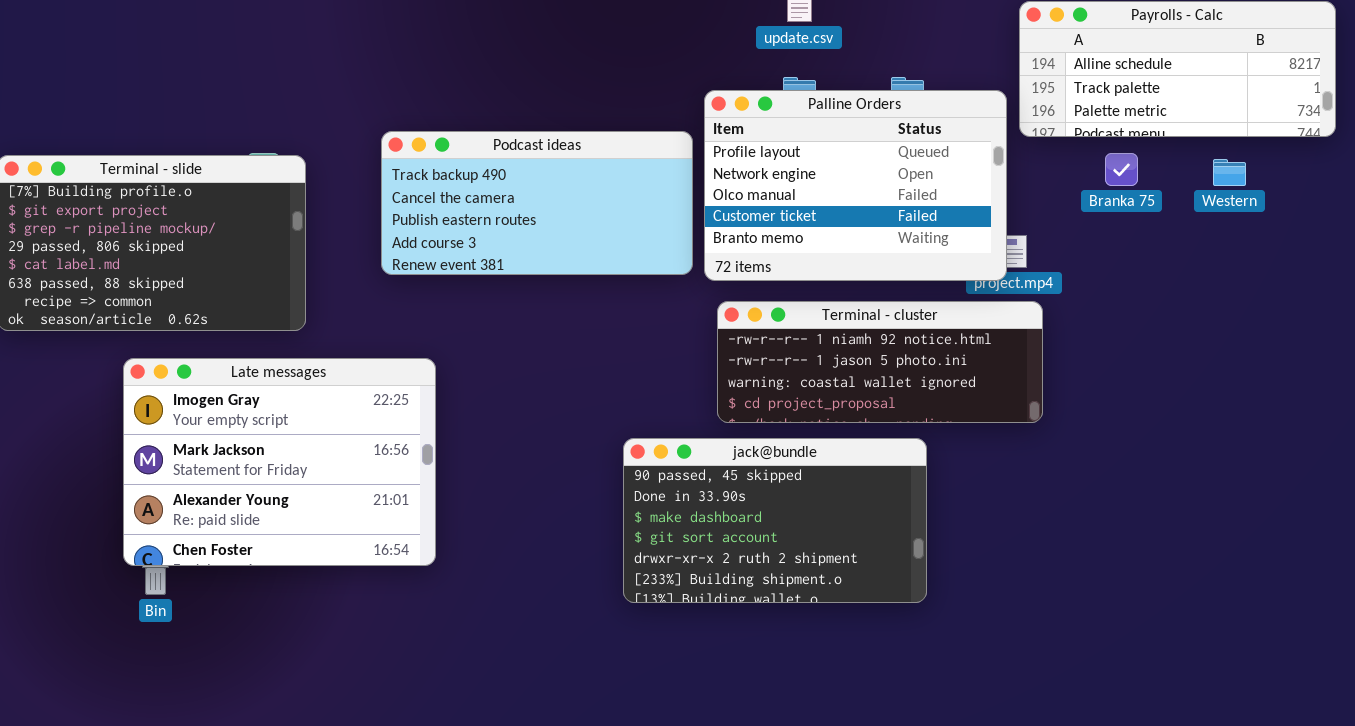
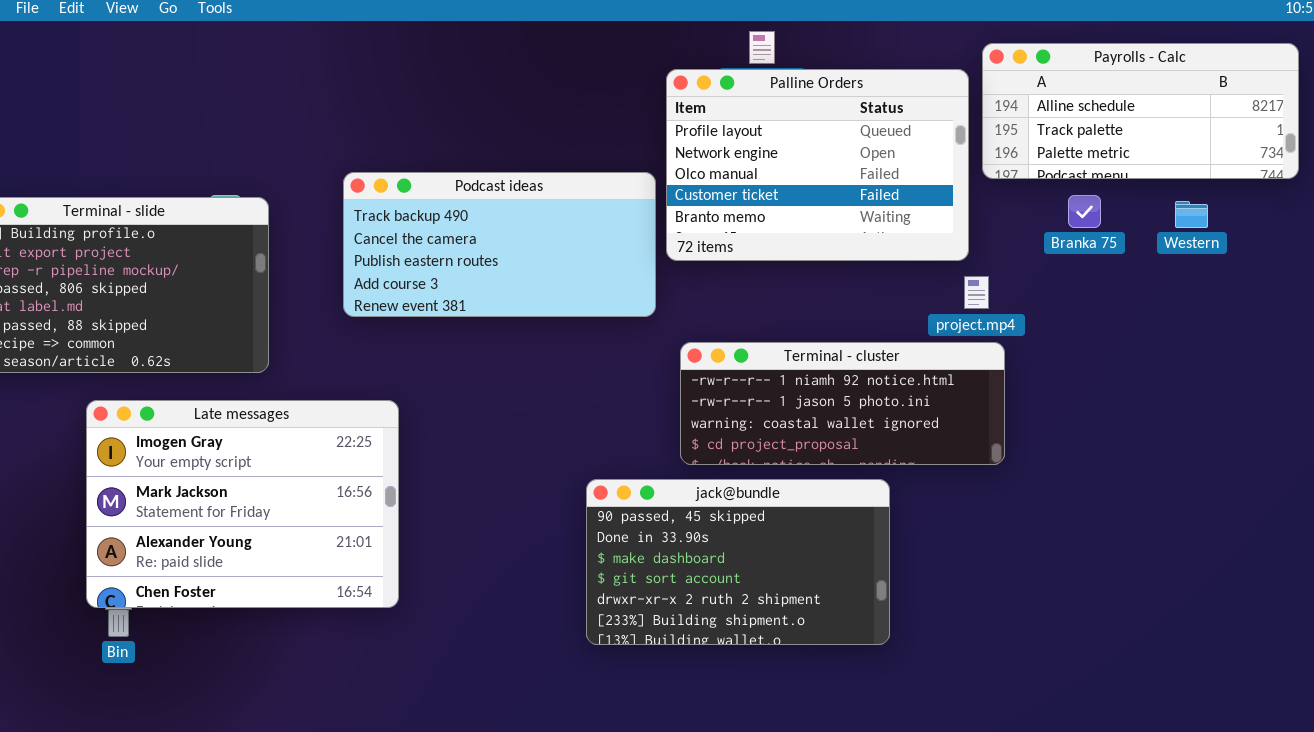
Palline Orders: [704,90,1007,281] -> [666,69,969,261], moved

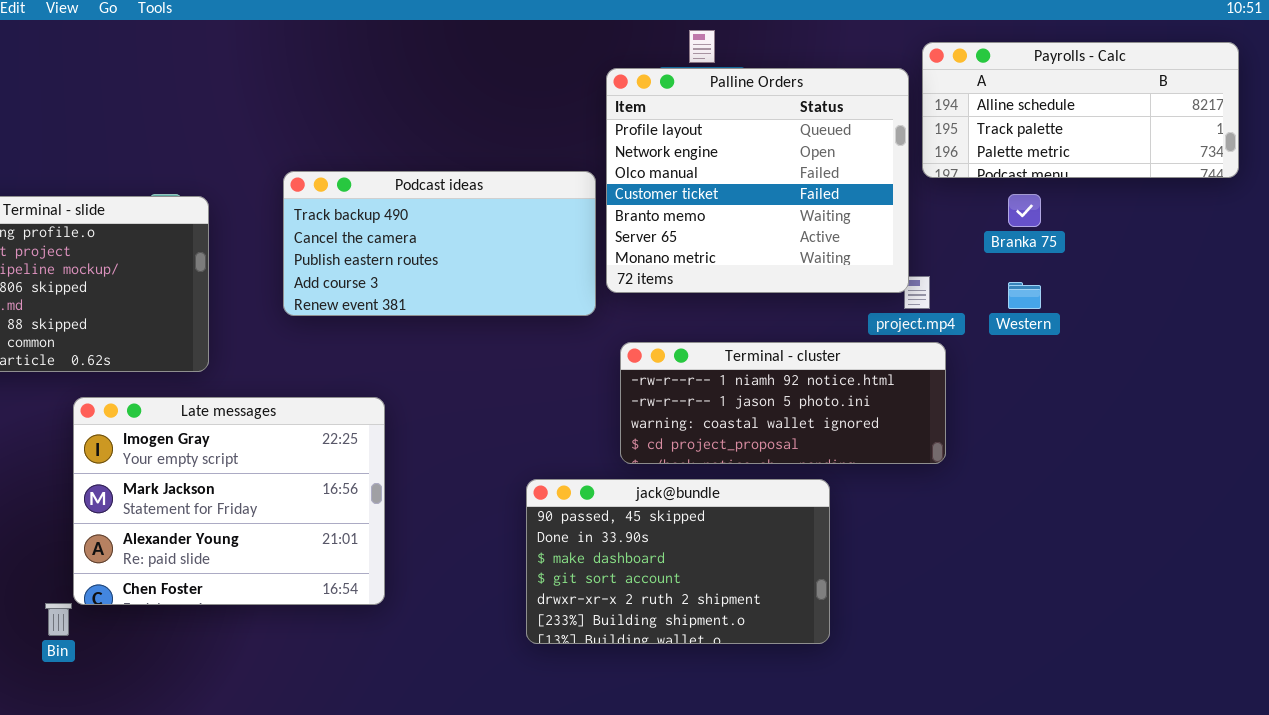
Palline Orders: [666,69,969,261] -> [606,68,909,293], resized
Western: [1175,201,1208,228] -> [1008,282,1041,309], moved
Late messages: [86,400,399,608] -> [73,397,385,605], moved

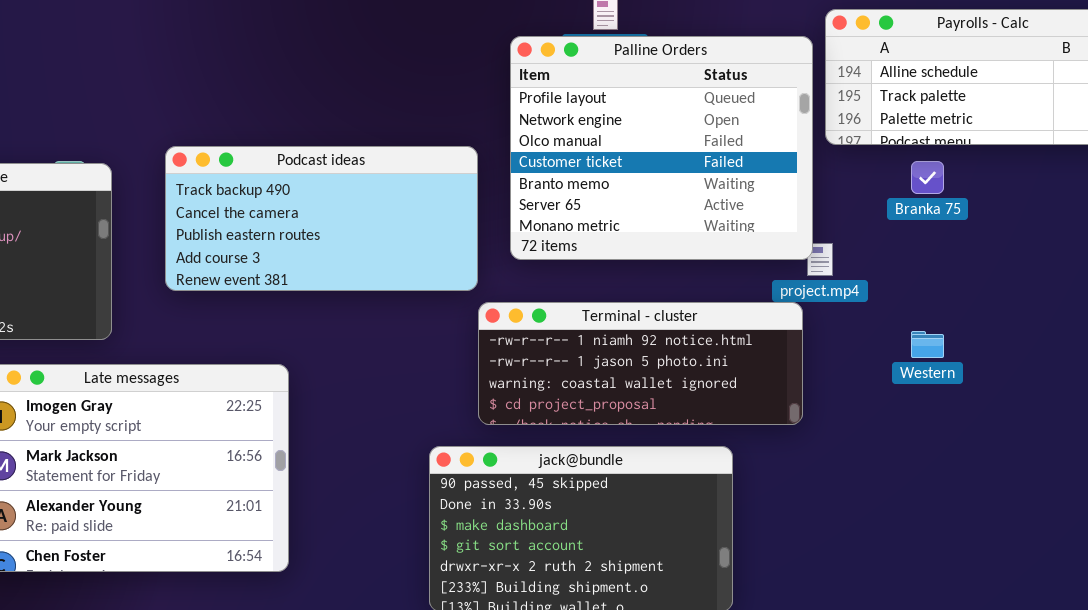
Podcast ideas: [283,171,596,316] -> [165,146,478,291], moved
Western: [1008,282,1041,309] -> [911,331,944,358], moved
Terminal - cluster: [620,342,946,464] -> [478,302,803,425], moved

